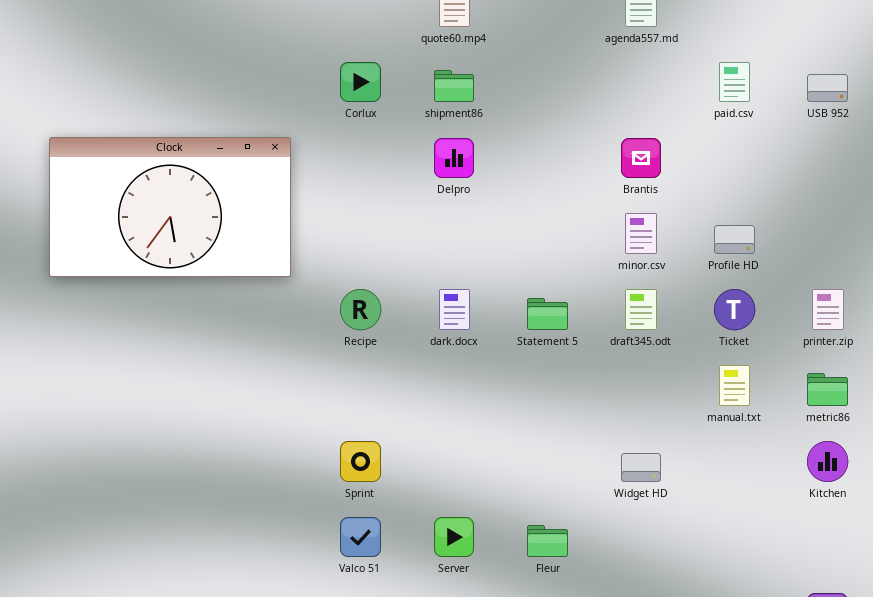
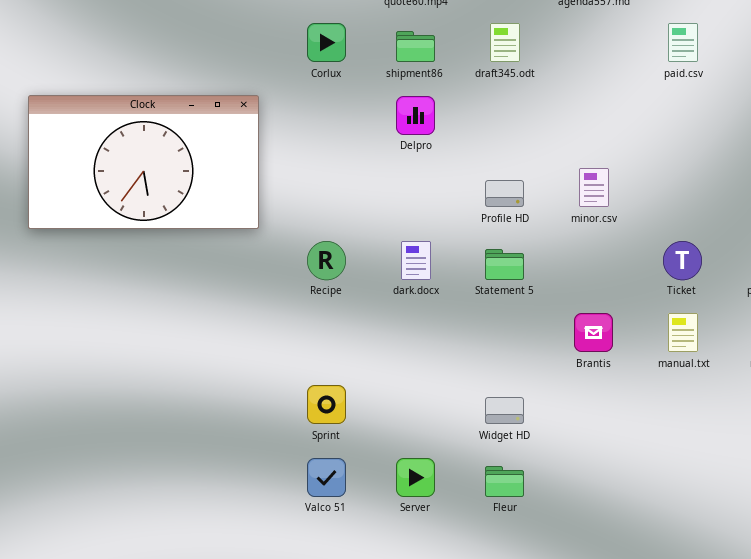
Brantis: [621,138,661,178] -> [574,313,613,352], moved
Profile HD: [714,225,755,254] -> [485,180,524,207], moved
draft345.odt: [625,289,657,330] -> [490,23,520,62], moved
Widget HD: [621,453,661,482] -> [485,397,524,424], moved

